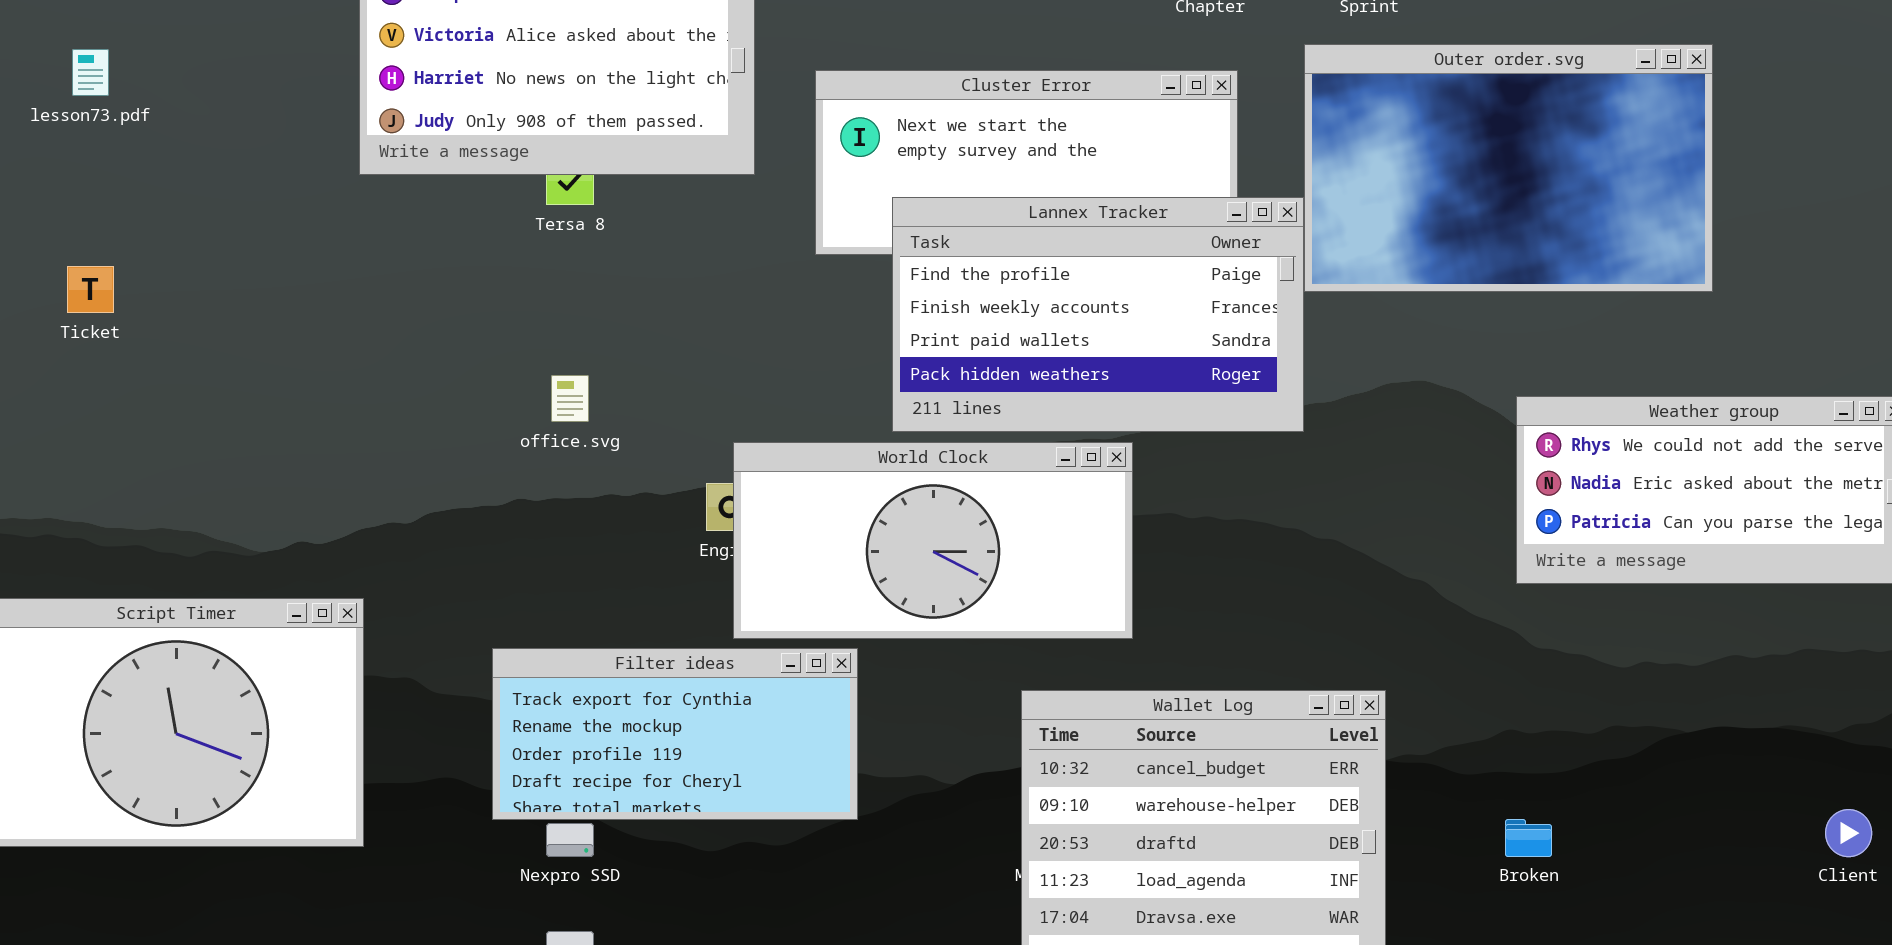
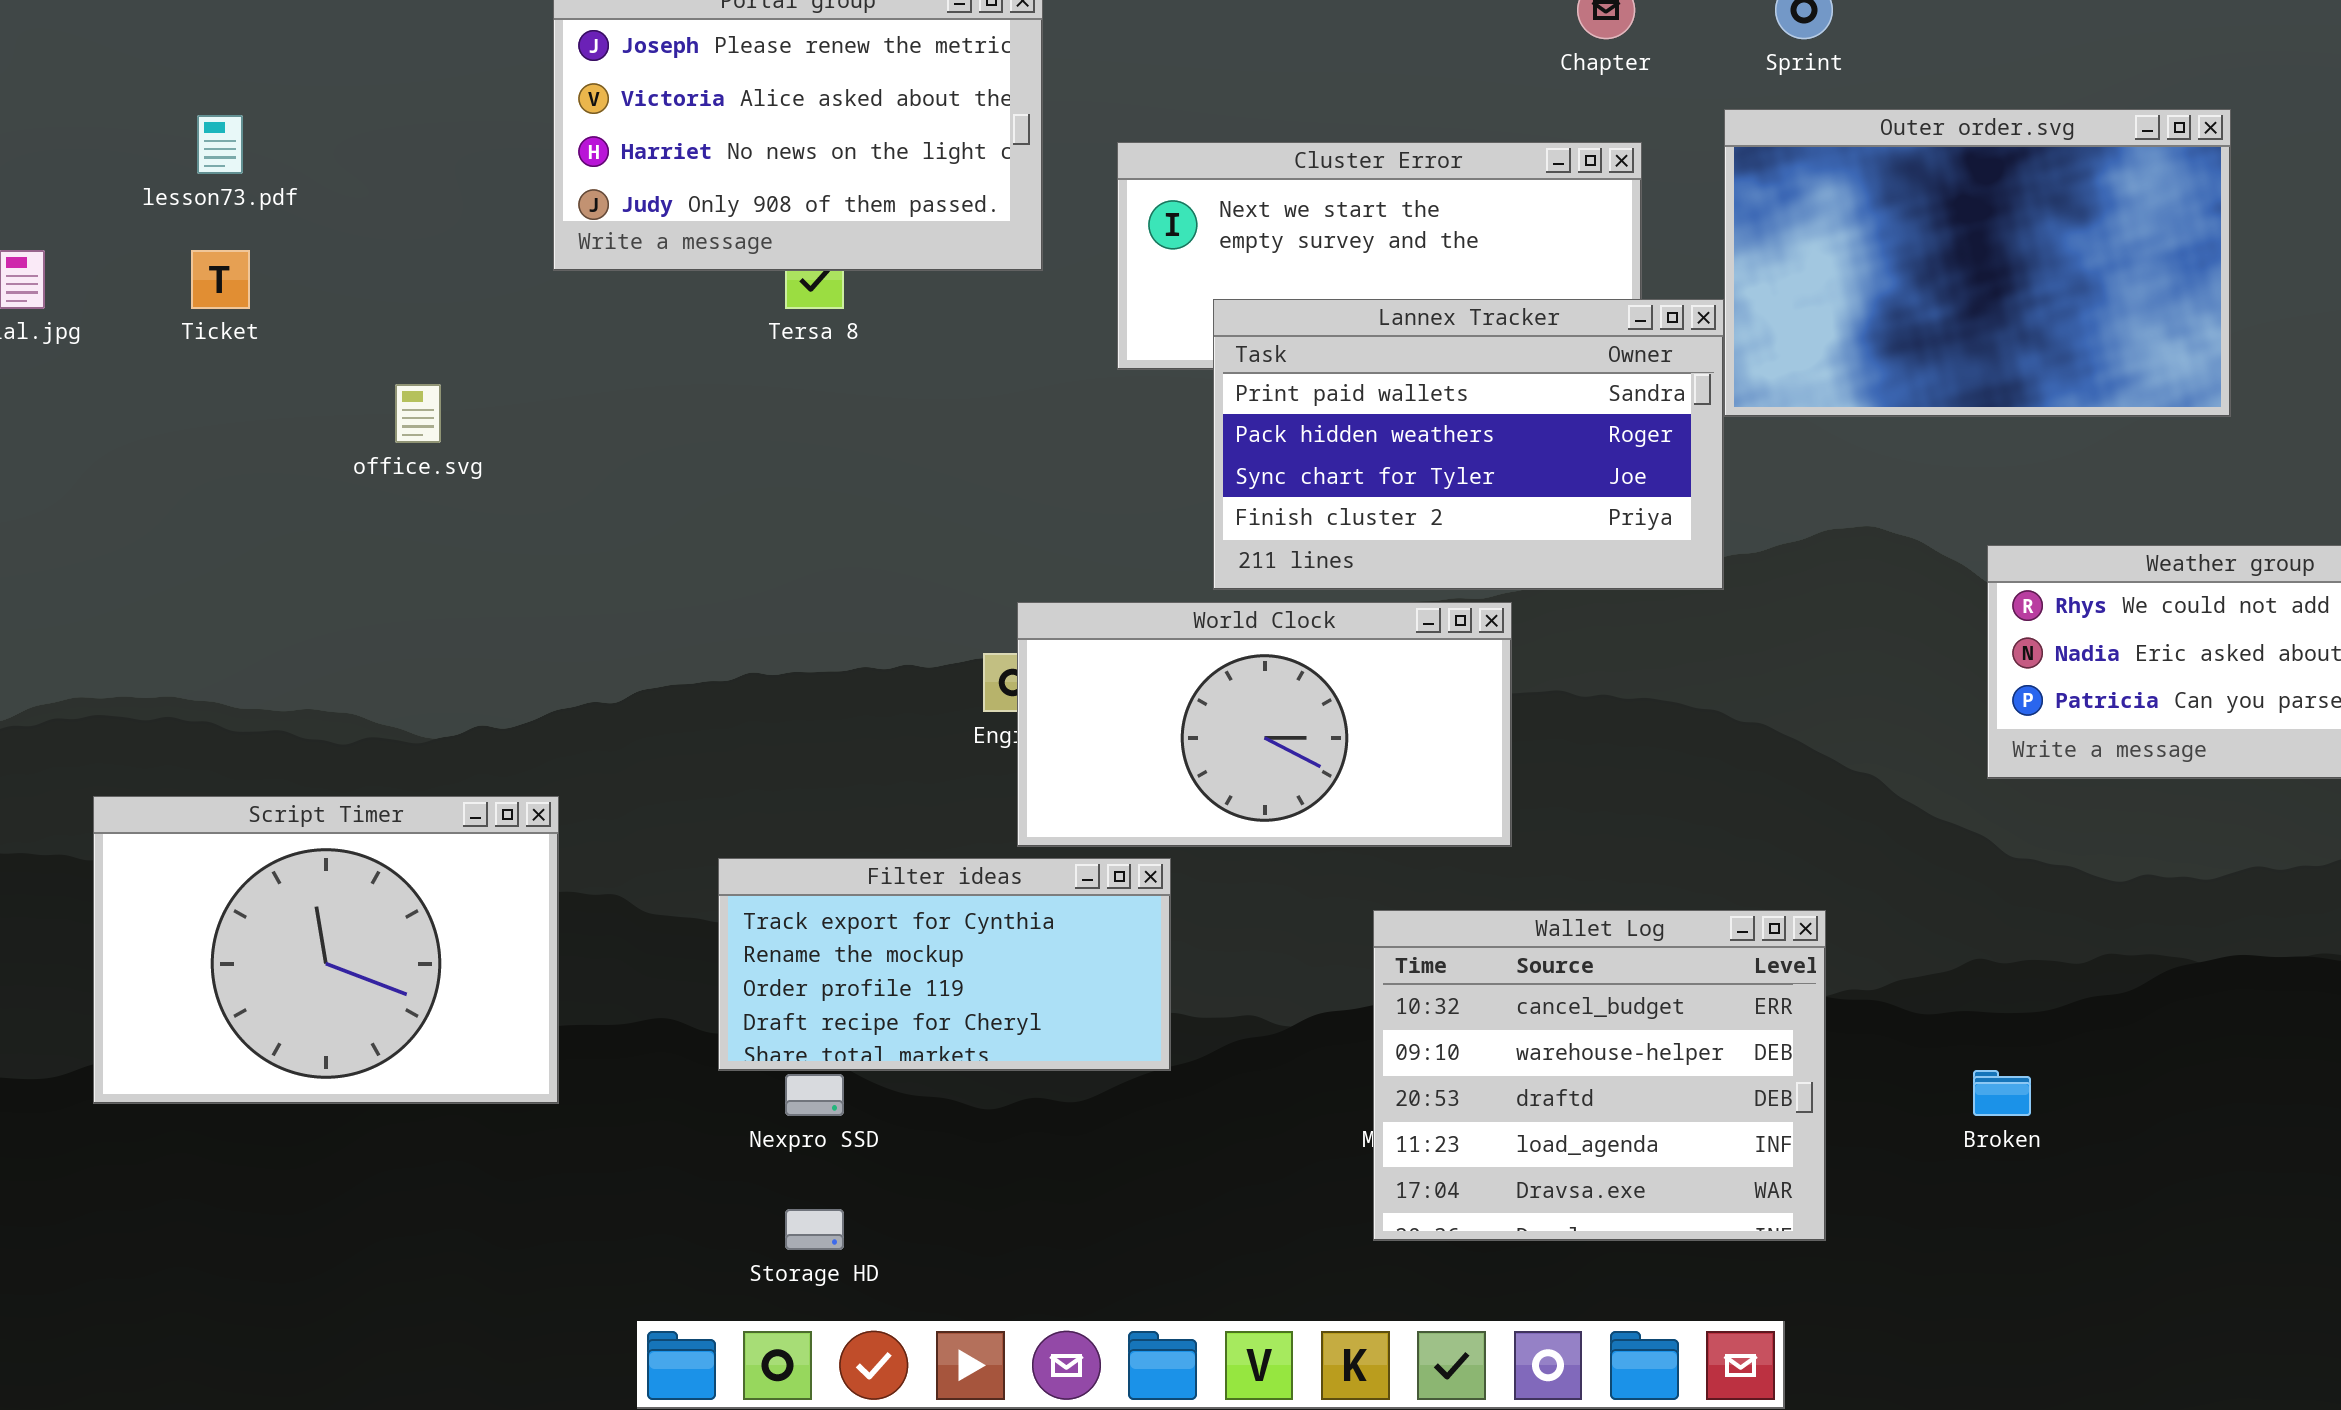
Lannex Tracker: [892,197,1304,432] -> [1213,299,1724,590], scrolled down 2 rows
Ticket: [67,266,114,313] -> [191,250,250,309], moved
office.svg: [551,375,589,422] -> [395,384,441,443], moved

